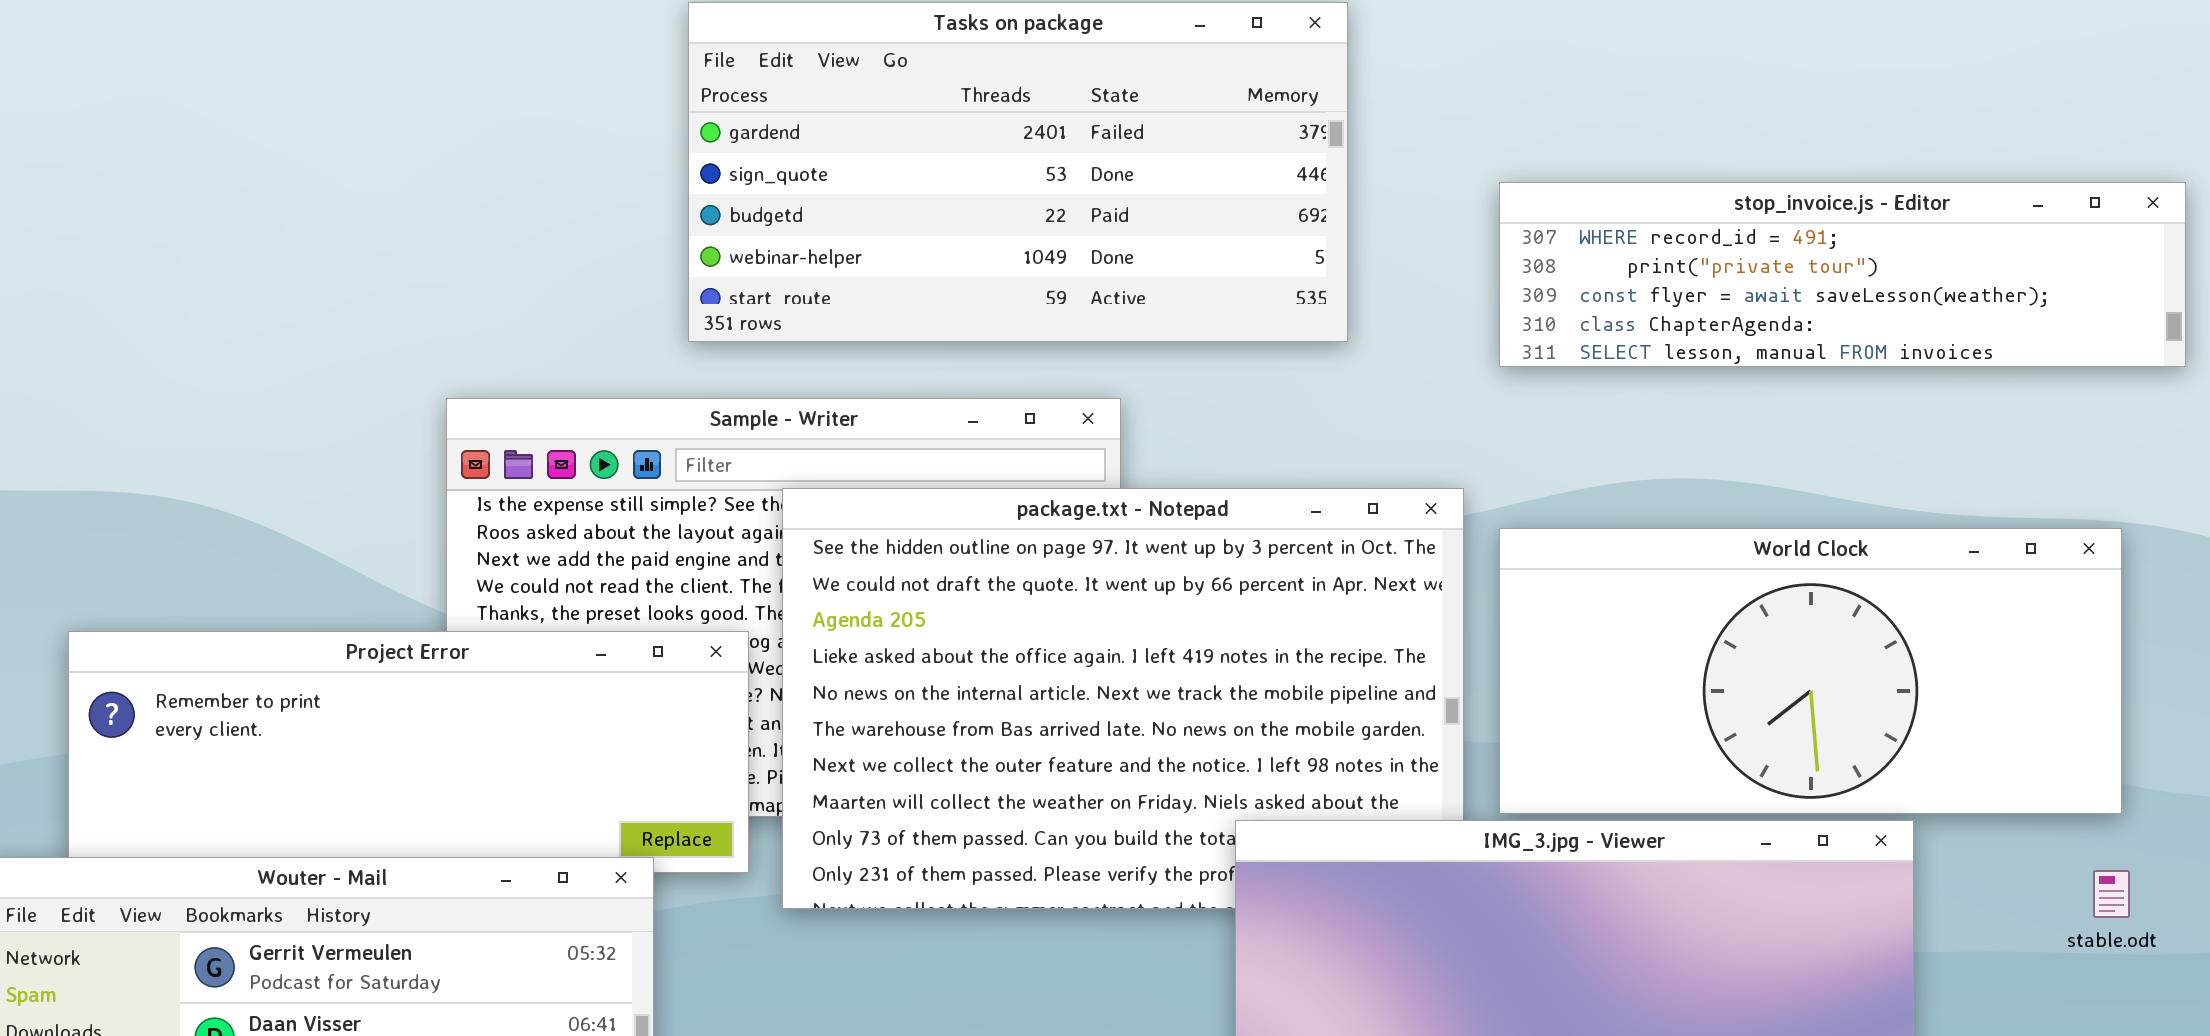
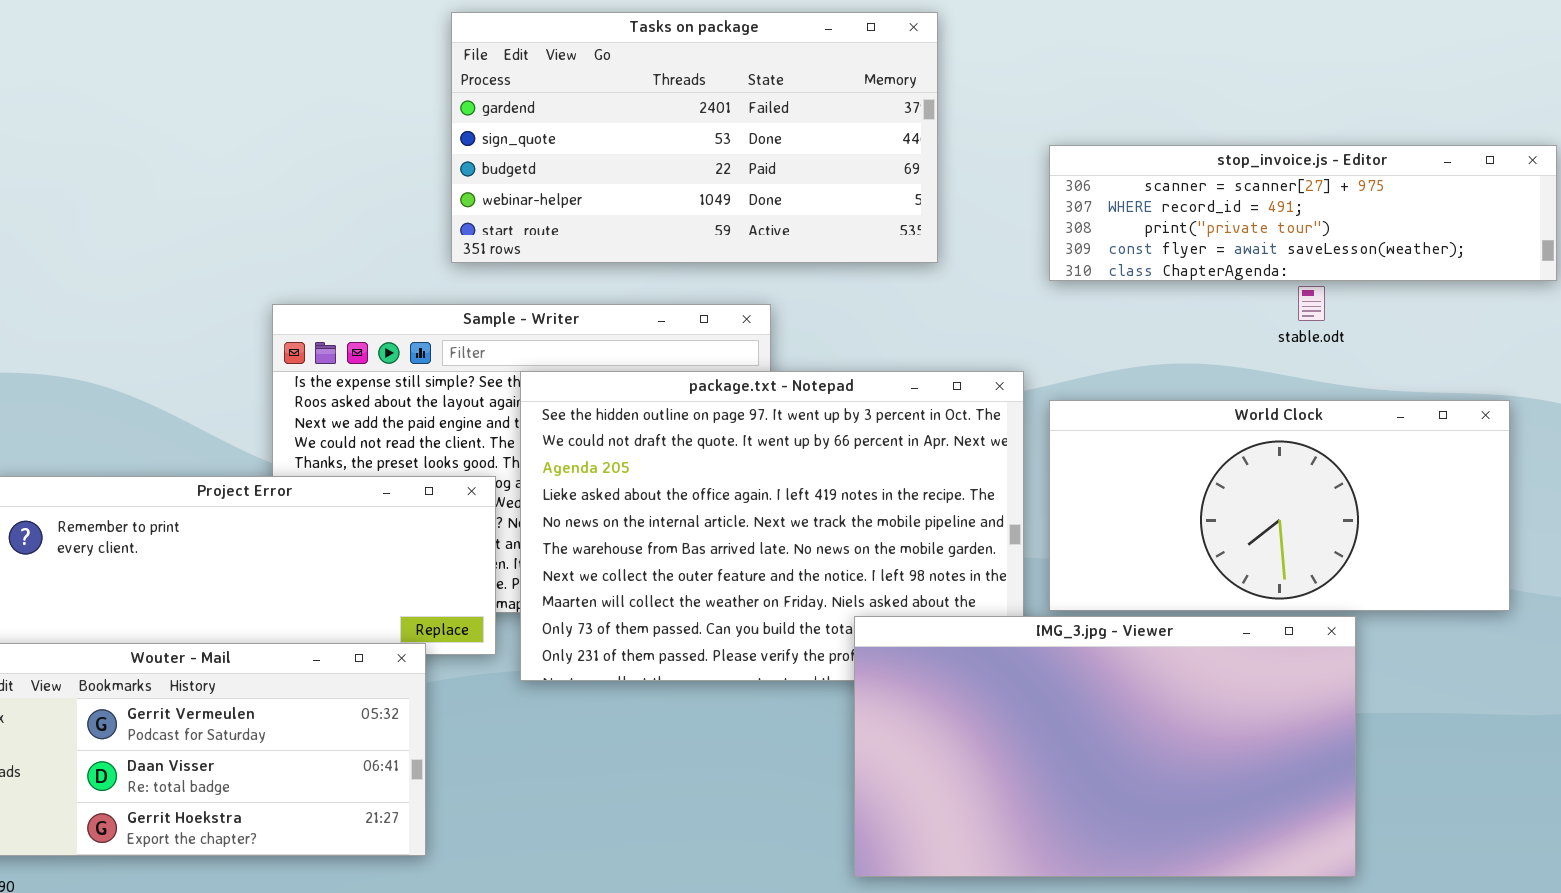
stop_invoice.js - Editor: [1499,182,2186,367] -> [1049,145,1557,281], scrolled up 1 row
stable.odt: [2093,870,2130,918] -> [1298,286,1325,321], moved

